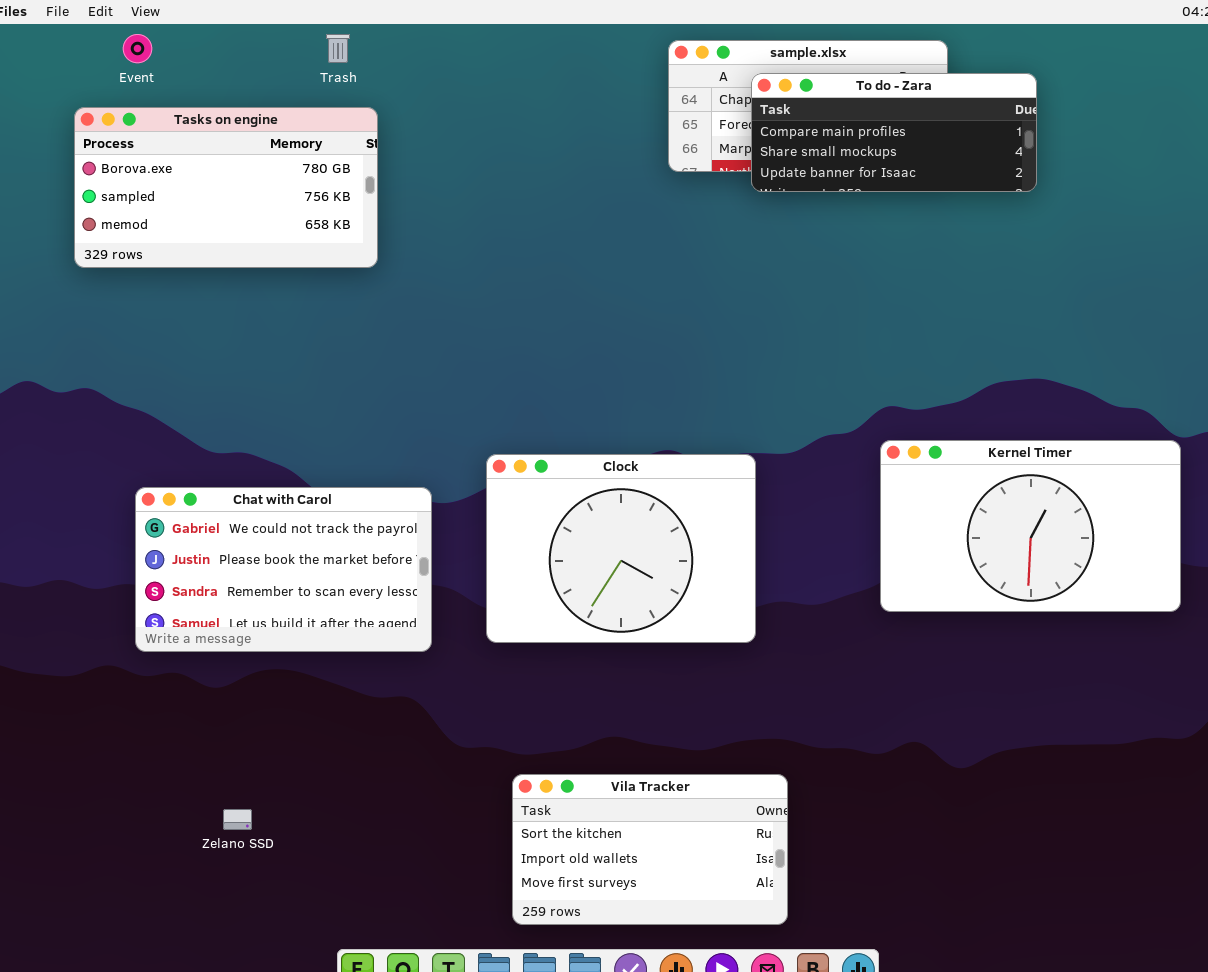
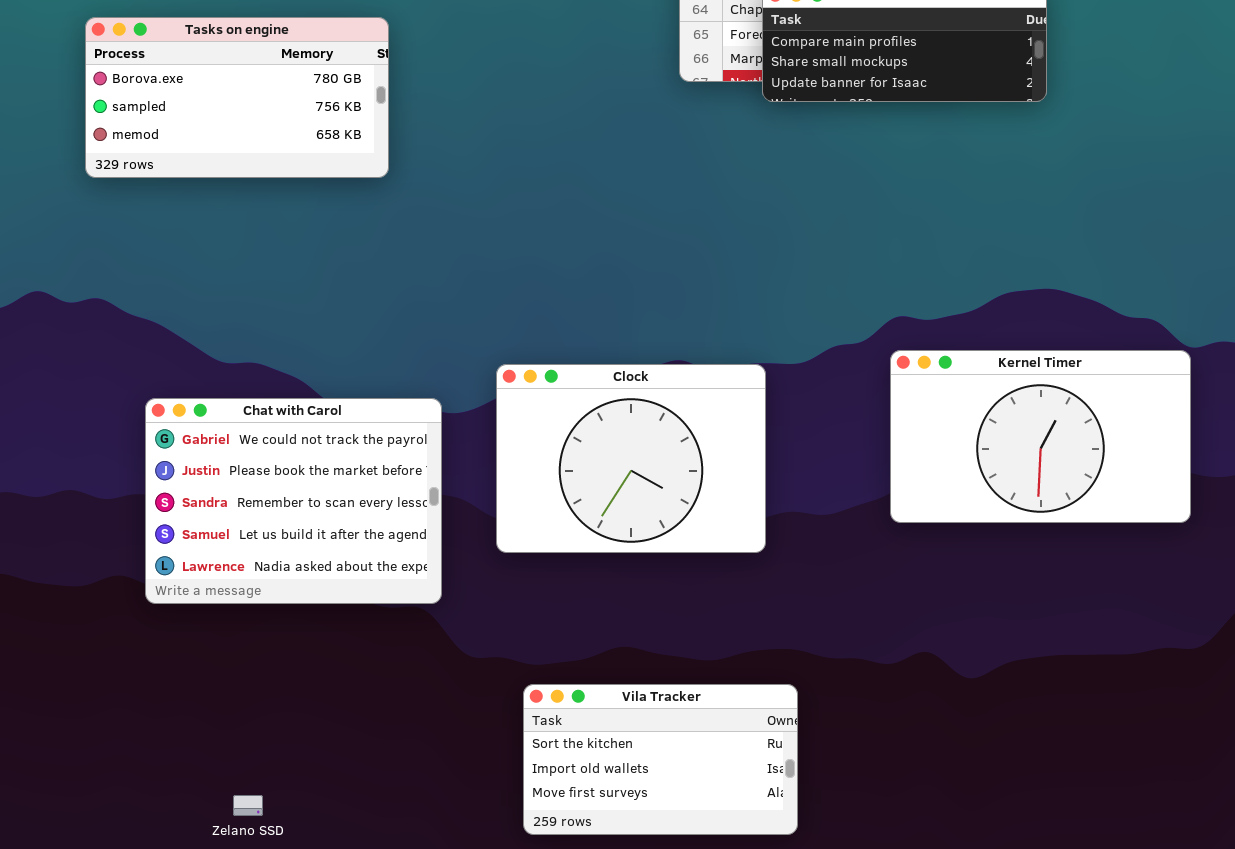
Chat with Carol: [135,487,432,652] -> [145,398,442,604], resized
Zelano SSD: [223,809,252,830] -> [233,795,263,816], moved

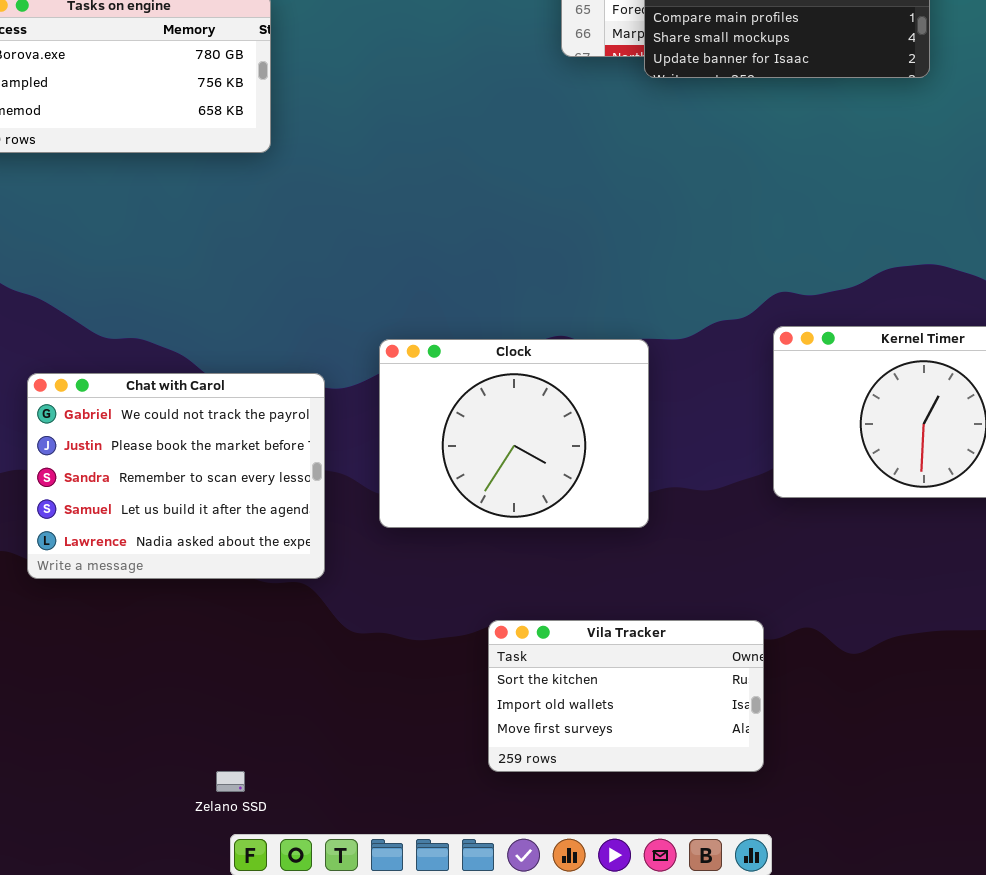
Vila Tracker: [523,684,798,835] -> [488,620,764,772], moved
Zelano SSD: [233,795,263,816] -> [216,771,245,792], moved

